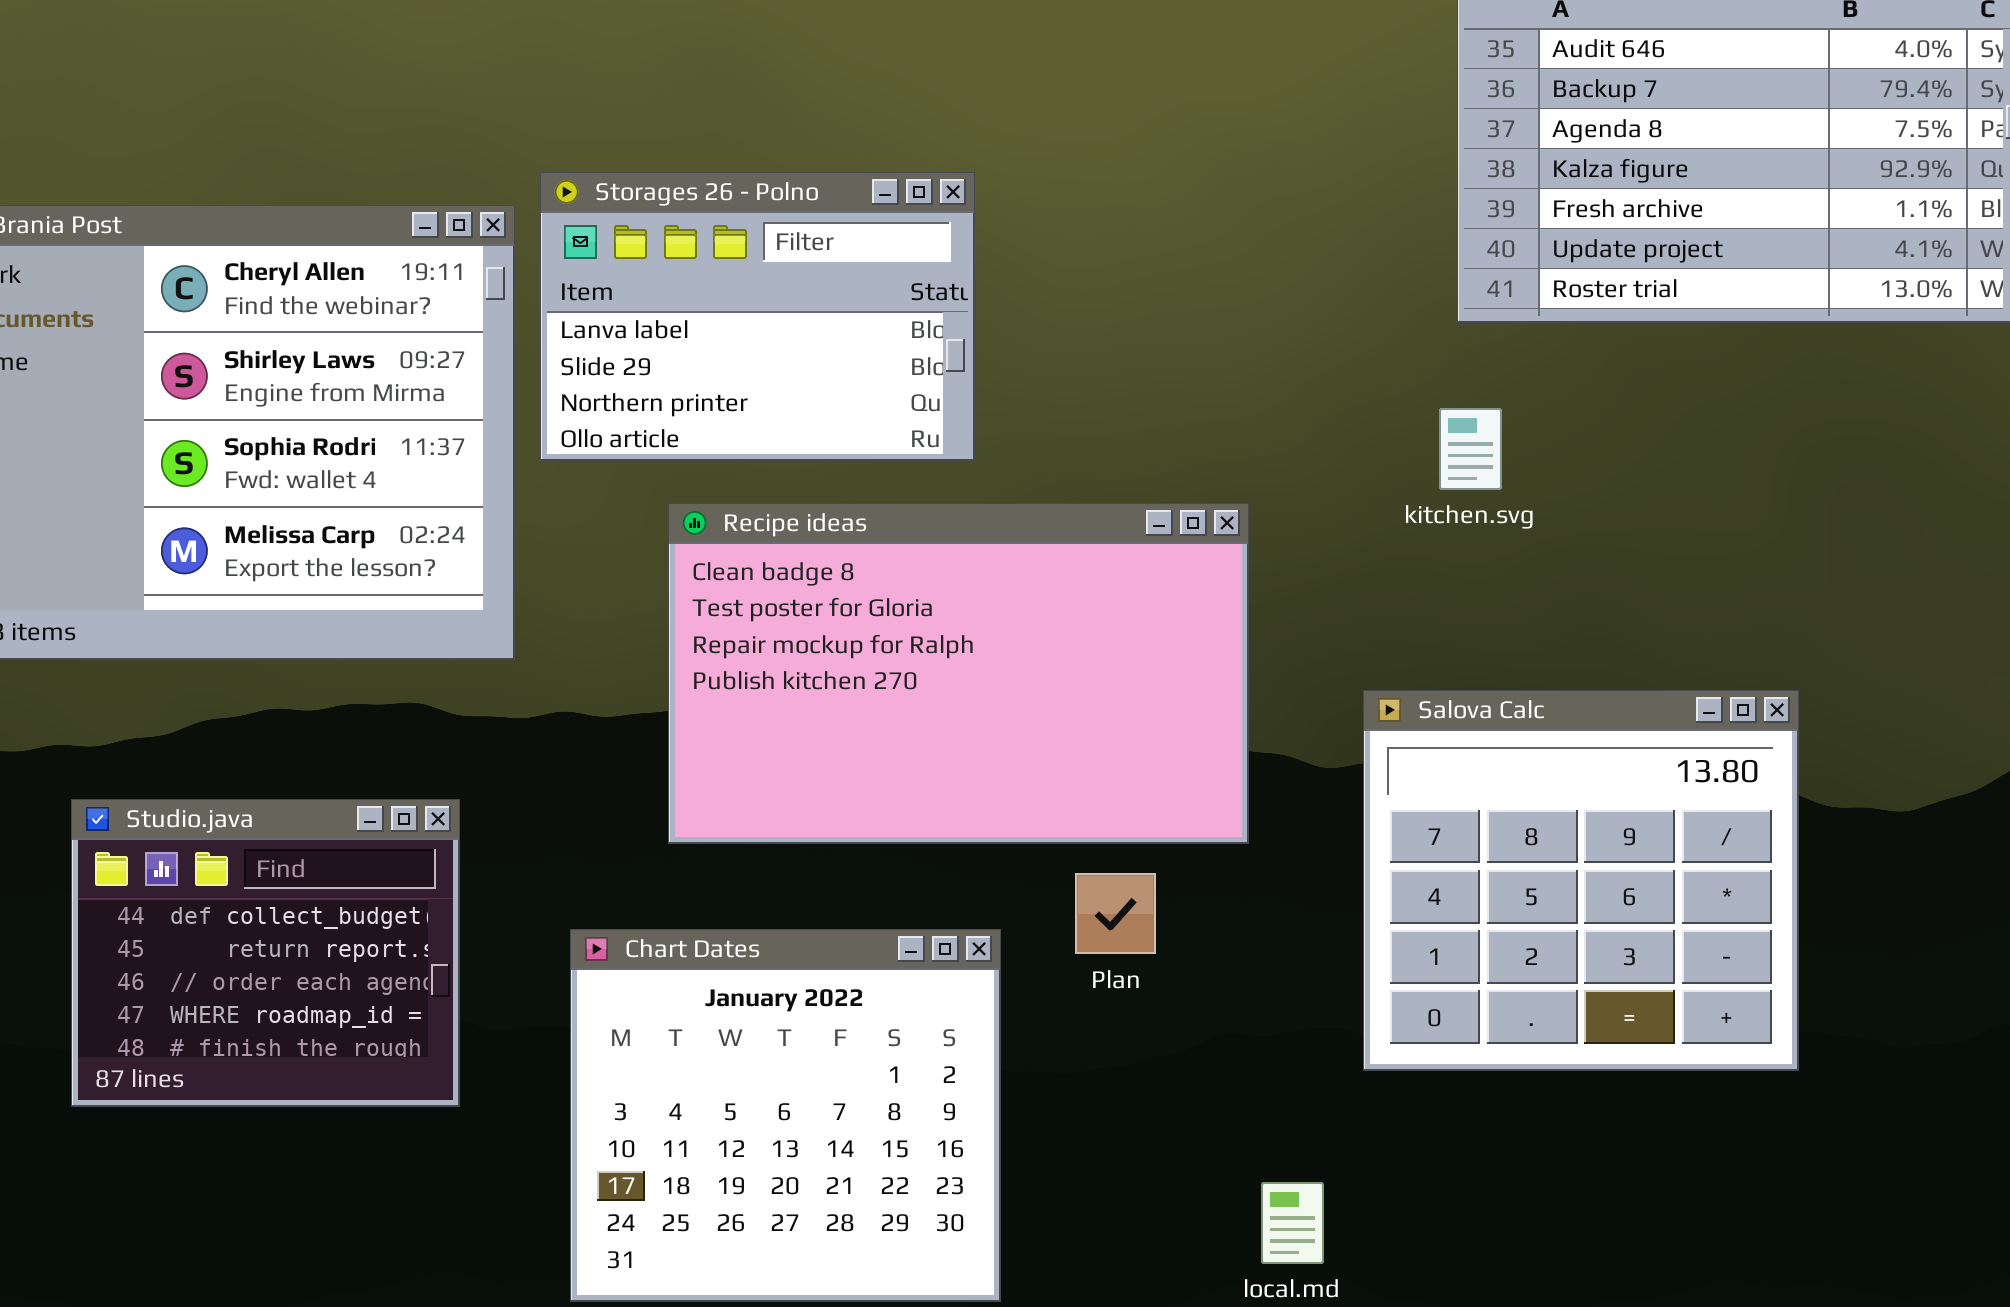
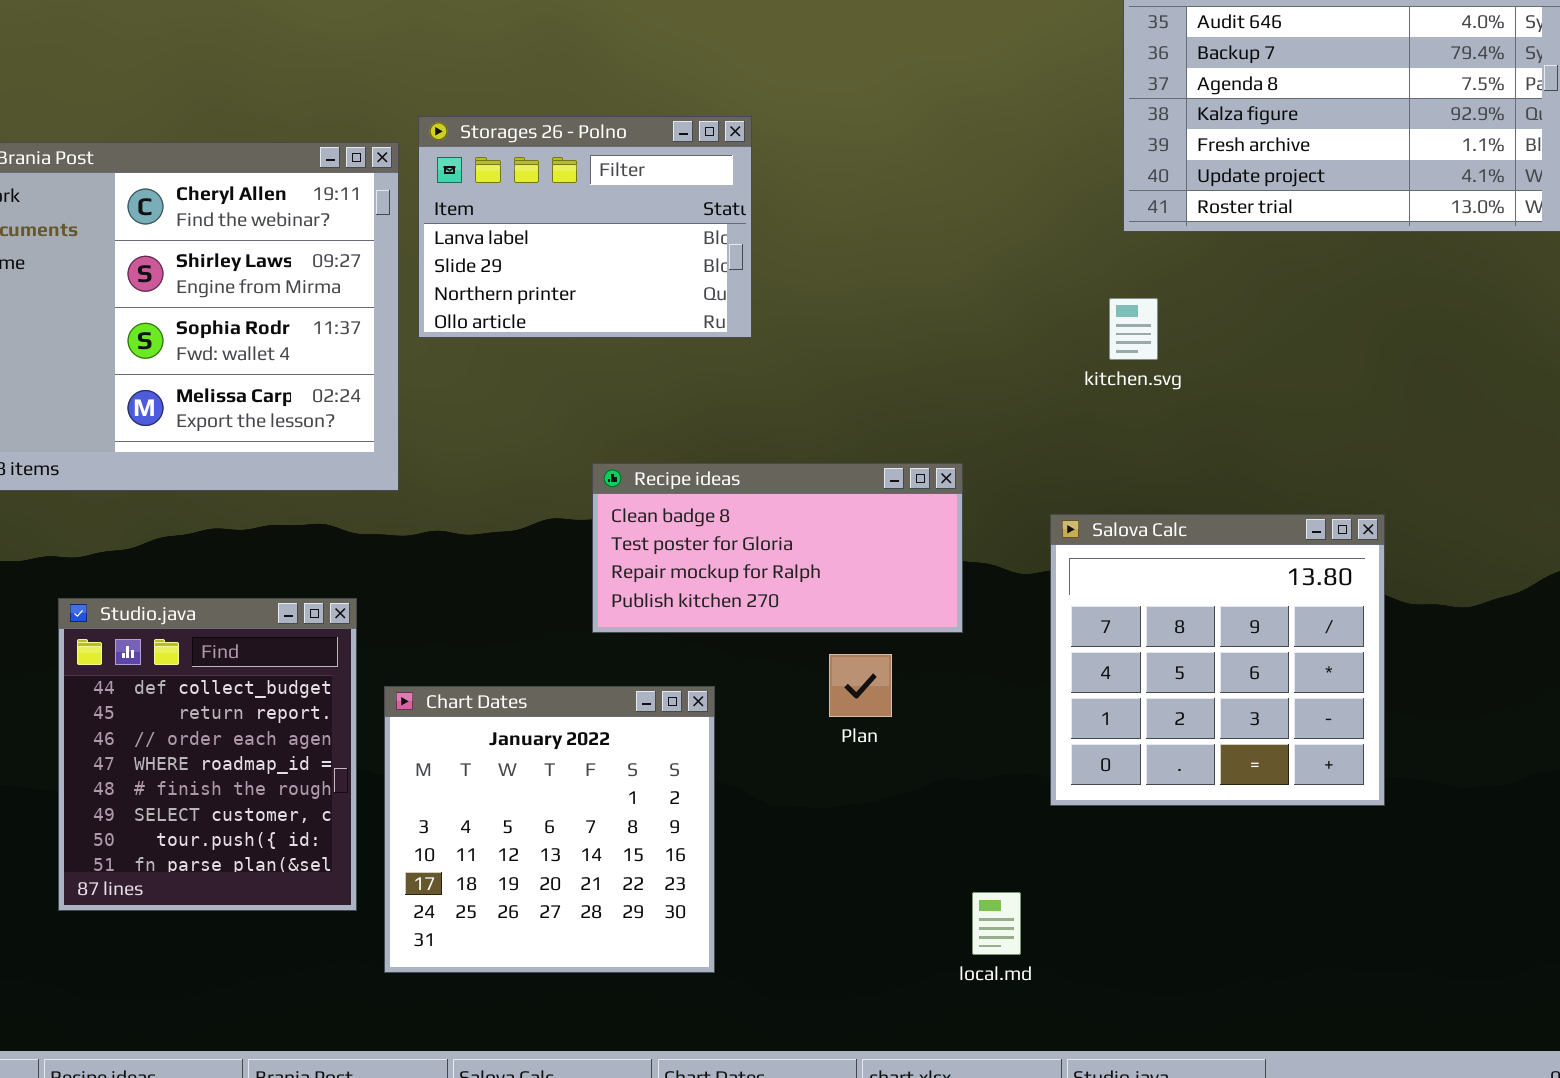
Recipe ideas: [668,503,1249,844] -> [592,463,963,633], resized
Studio.java: [71,799,460,1107] -> [58,598,357,911], resized
Chart Dates: [570,929,1001,1302] -> [384,686,715,973], moved

